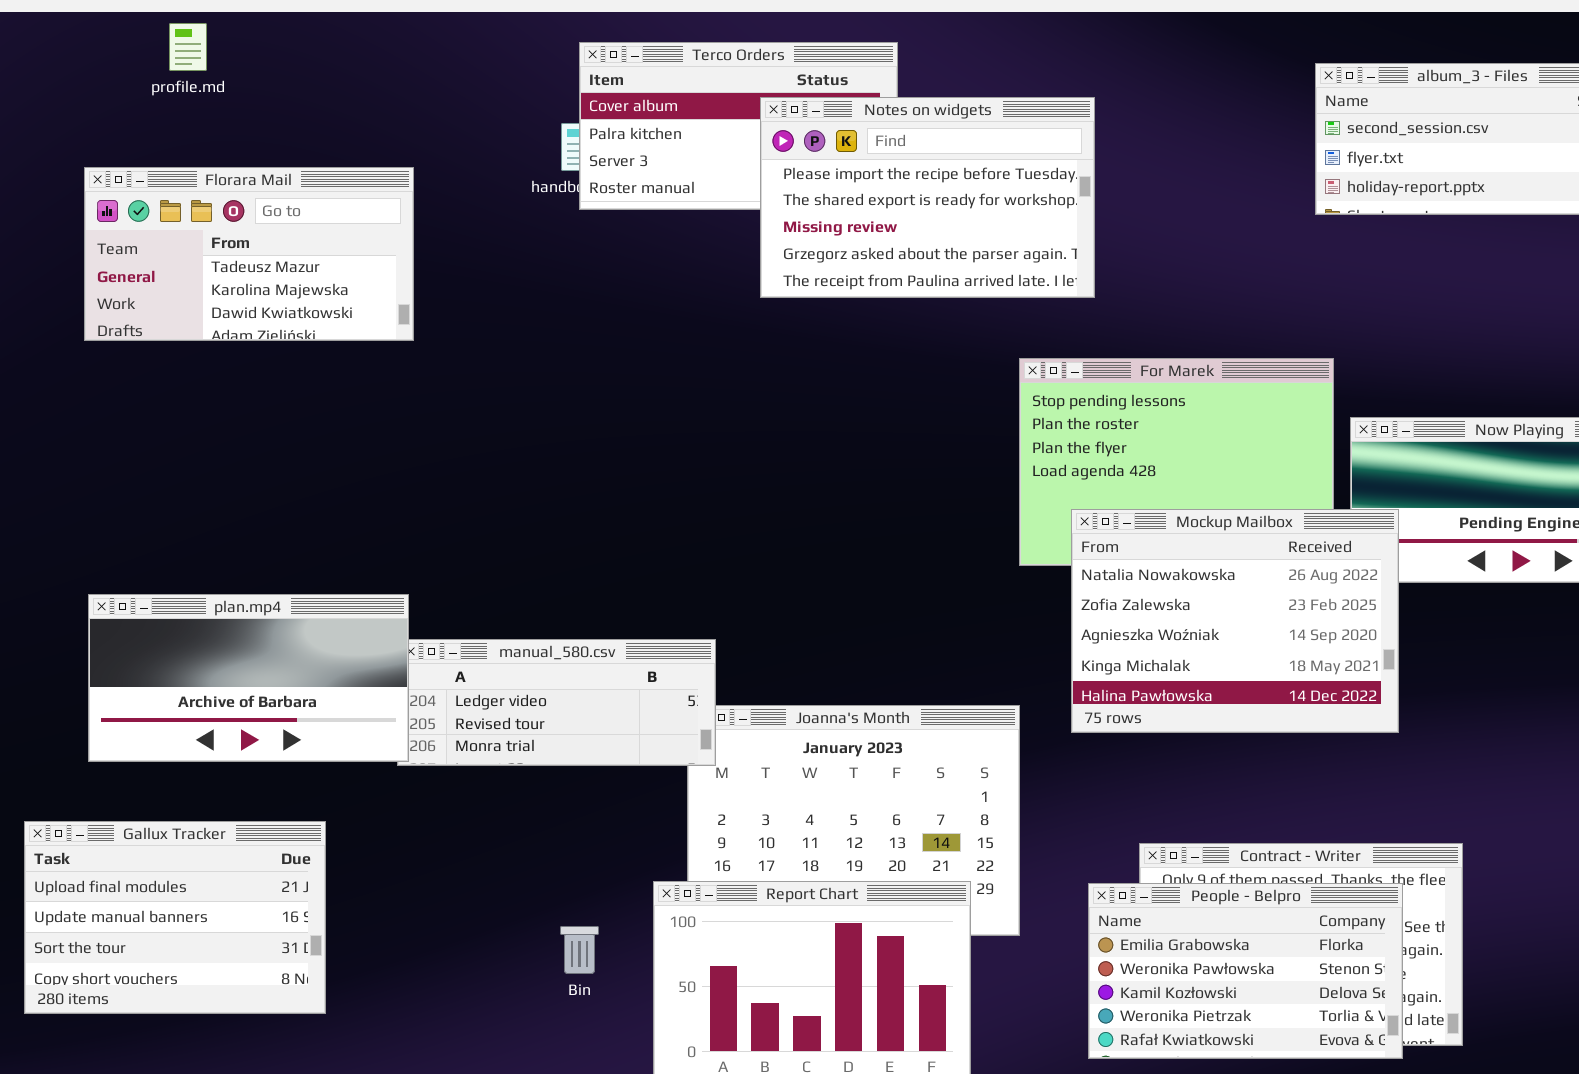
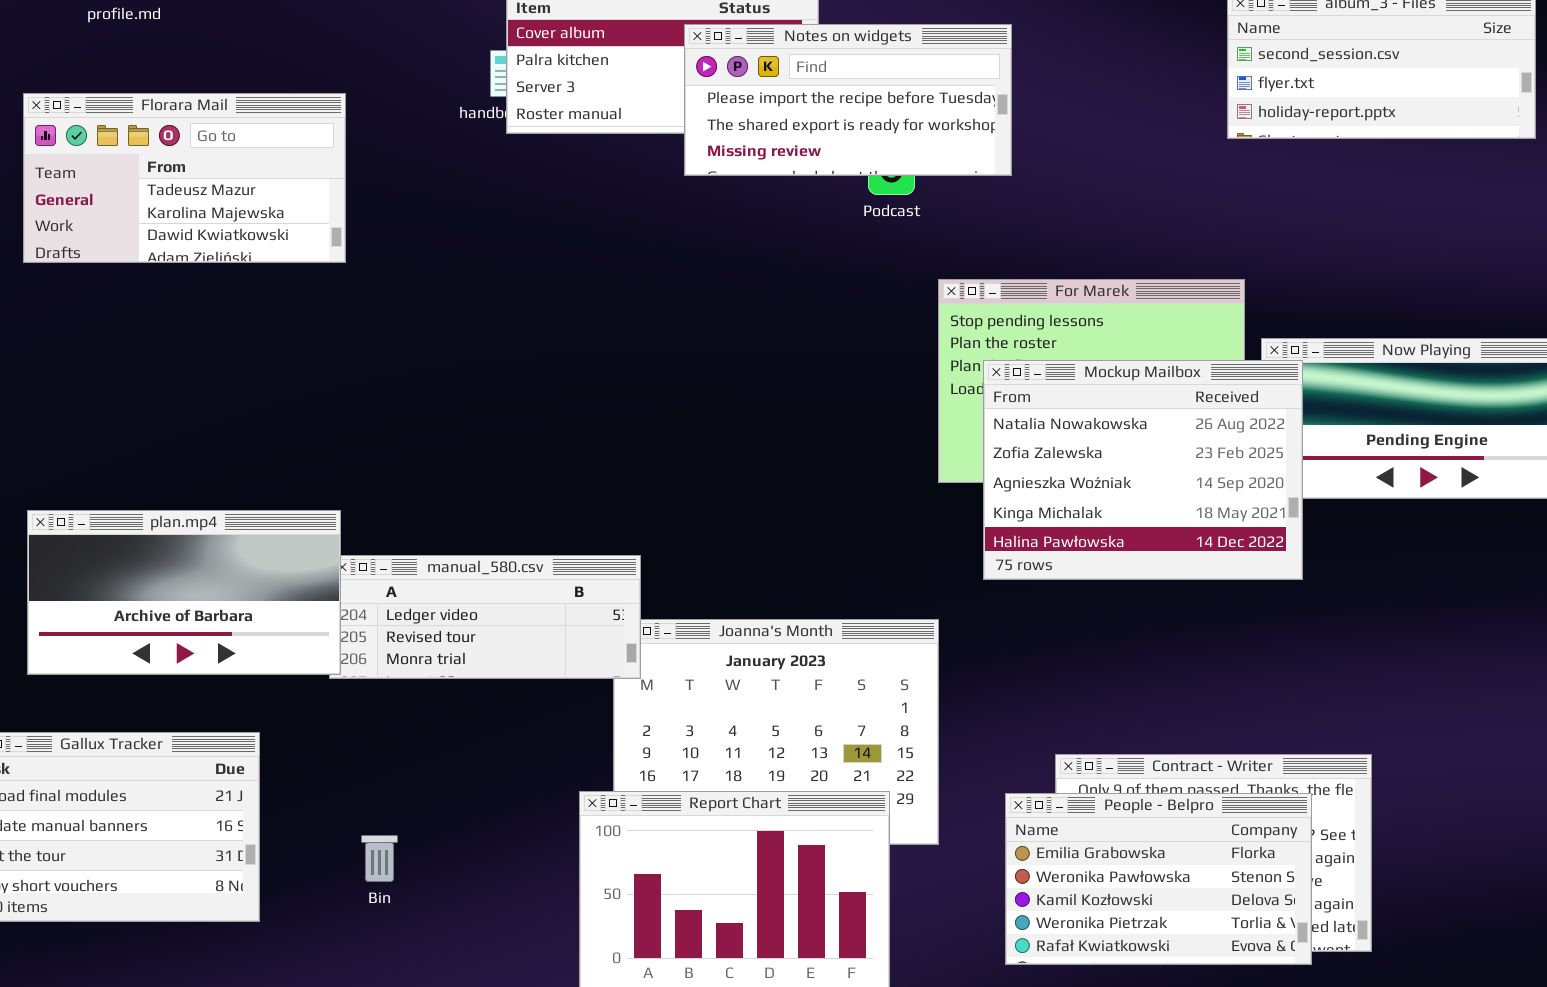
Notes on widgets: [760,97,1095,298] -> [684,24,1012,176], resized
Mockup Mailbox: [1071,509,1399,733] -> [983,360,1303,580], moved
Bin: [560,926,599,974] -> [361,835,398,882], moved

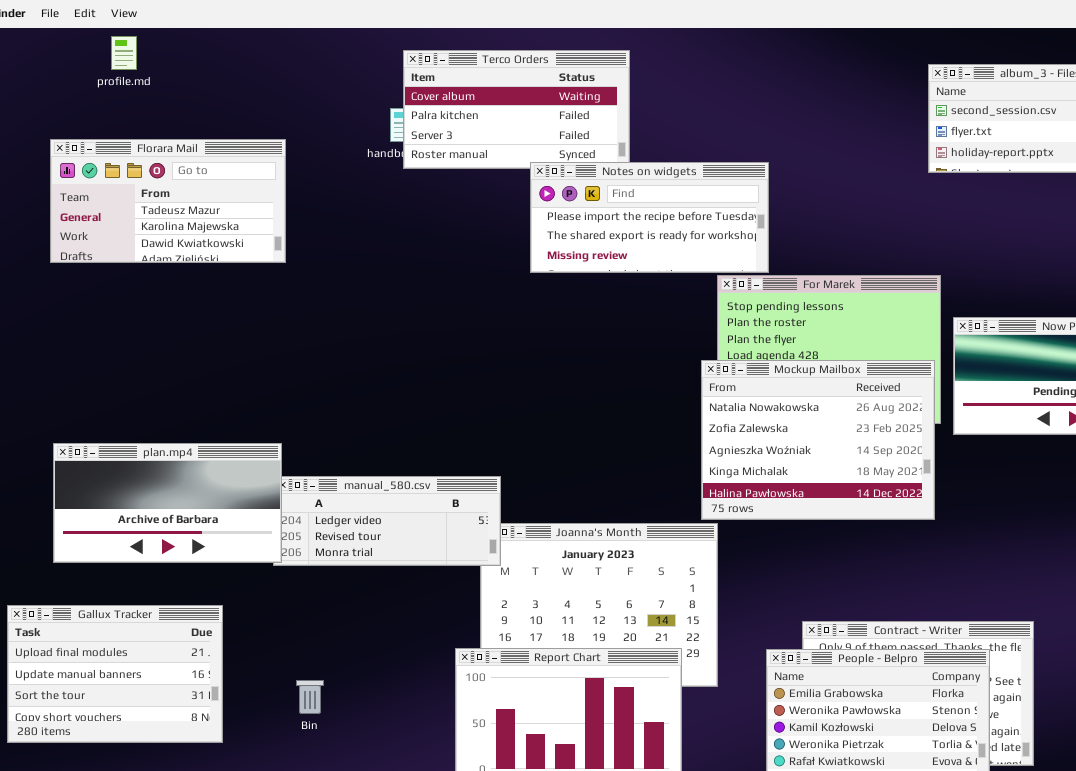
Notes on widgets: [684,24,1012,176] -> [530,162,769,273], moved
Mockup Mailbox: [983,360,1303,580] -> [701,360,935,520], moved

